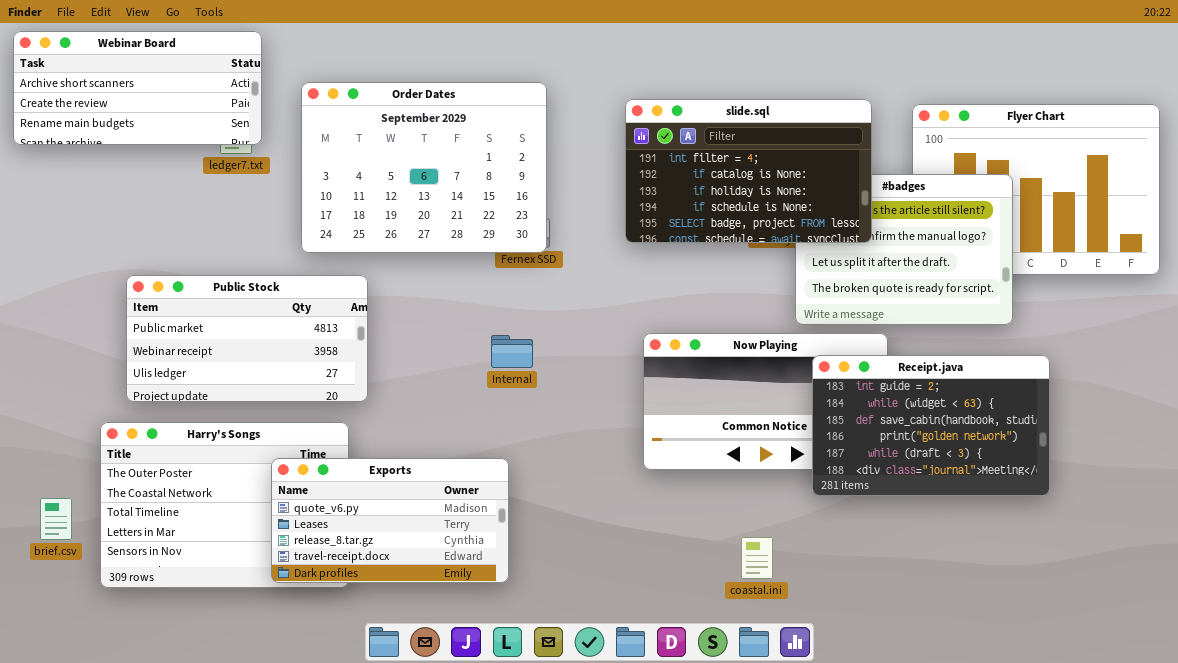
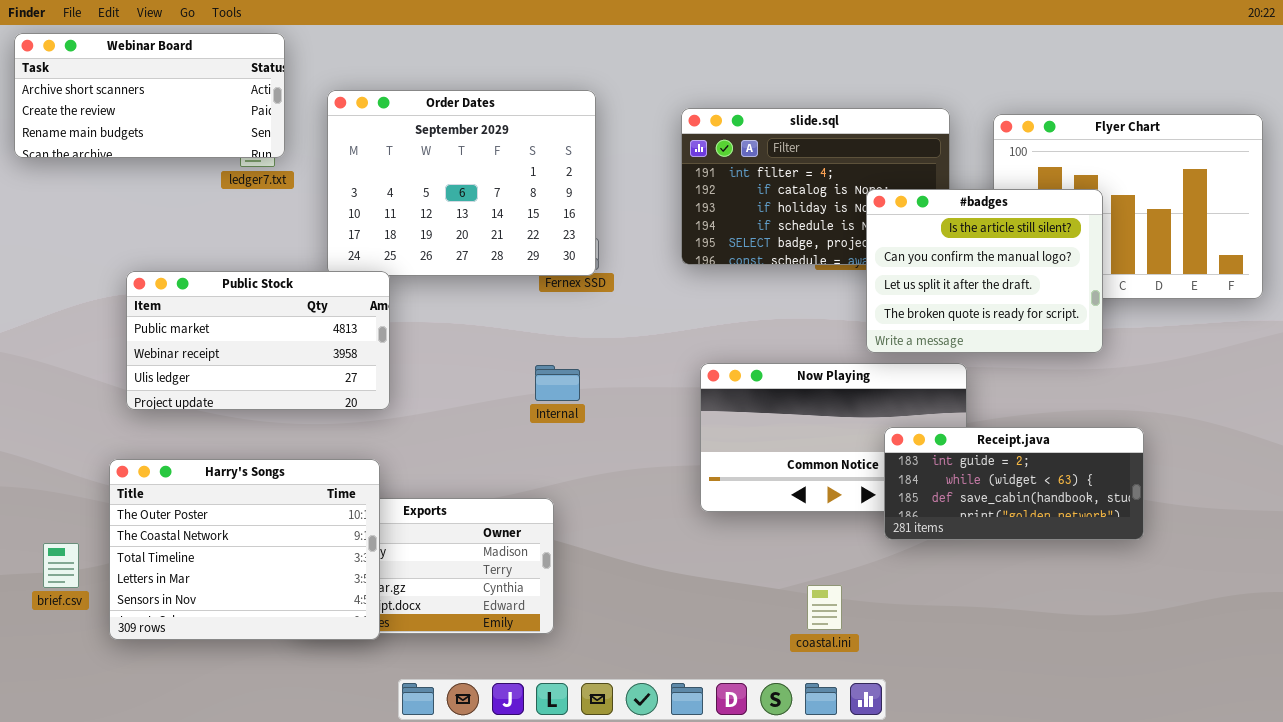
#badges: [795,174,1013,325] -> [866,189,1103,353], raised
Public Stock: [126,275,368,402] -> [126,271,390,410], moved
Receipt.java: [812,355,1050,496] -> [884,427,1144,540], resized
Harry's Songs: [100,422,349,588] -> [109,459,380,640], raised

